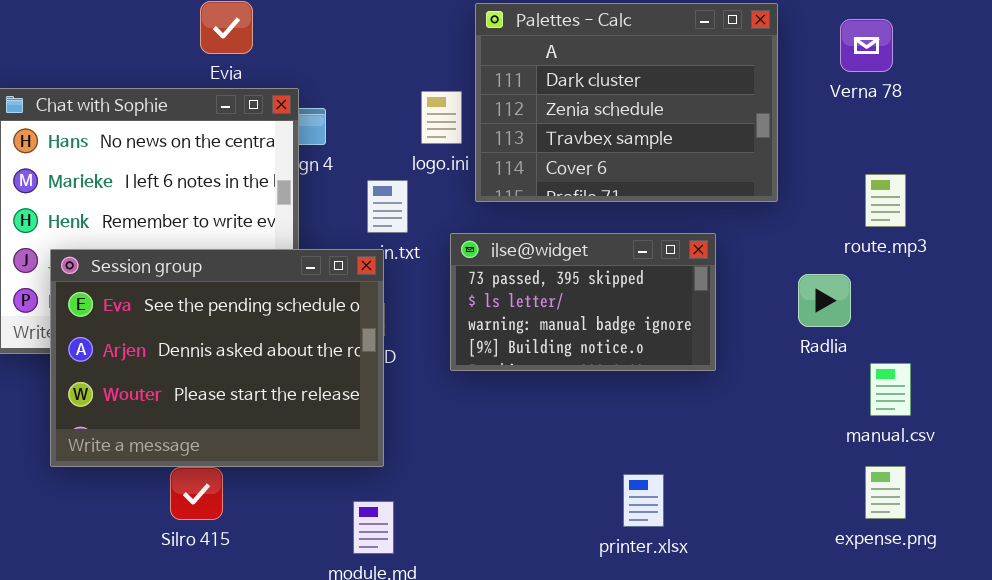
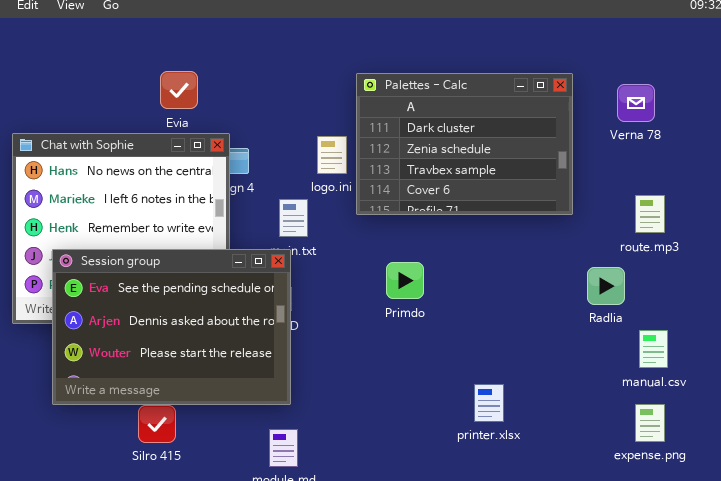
ilse@widget: [450,233,716,371] -> none, closed
printer.xlsx: [623,474,664,527] -> [474,384,504,422], moved

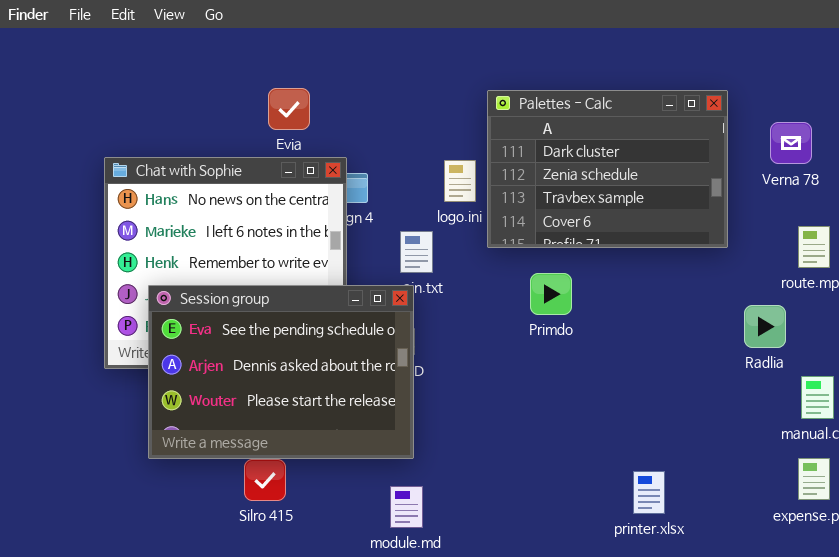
Verna 78: [617,84,655,122] -> [770,122,812,164], moved
Primdo: [386,262,424,299] -> [530,273,572,315], moved
printer.xlsx: [474,384,504,422] -> [633,471,665,514], moved

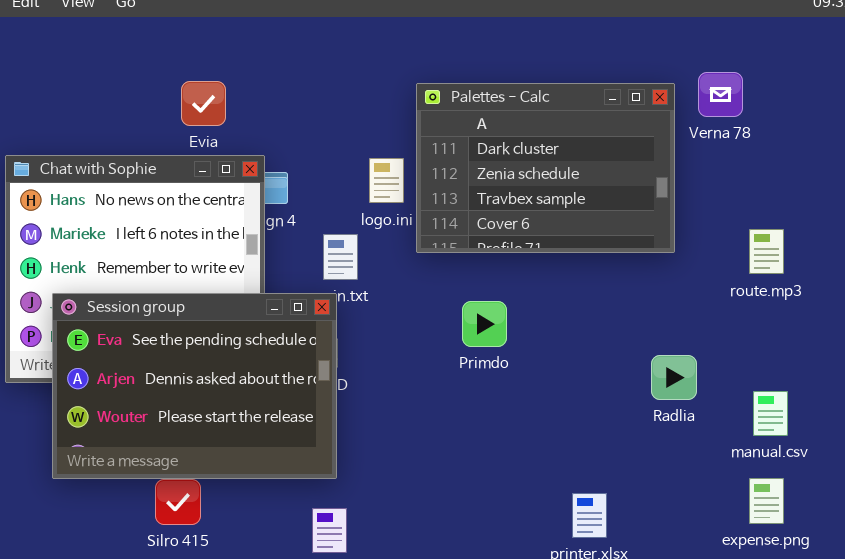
Verna 78: [770,122,812,164] -> [698,72,743,117], moved
Primdo: [530,273,572,315] -> [462,301,507,347], moved
Radlia: [744,305,786,348] -> [651,355,697,400], moved

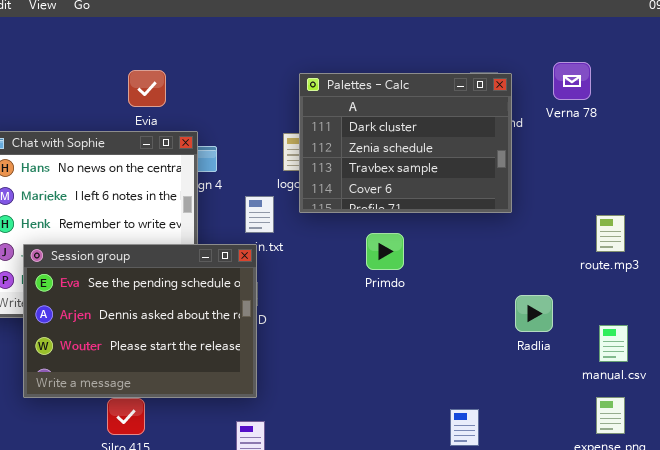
Palettes - Calc: [416,83,675,253] -> [299,73,512,213], moved
route.mp3: [749,229,784,274] -> [596,215,625,252], moved
Primdo: [462,301,507,347] -> [366,233,404,270], moved

